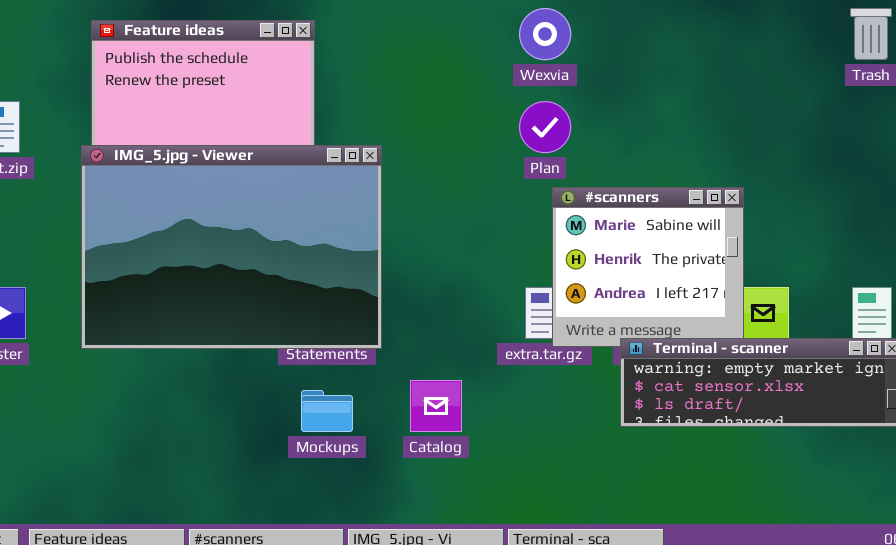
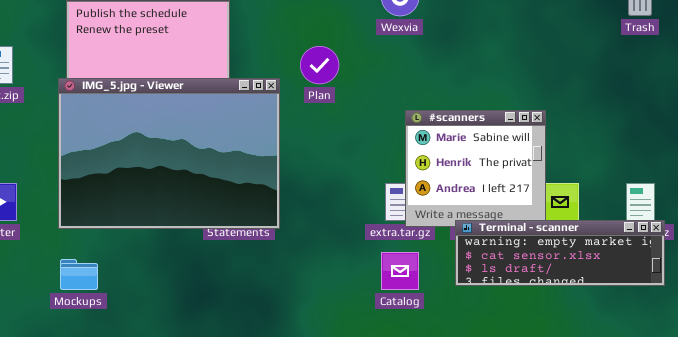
Plan: [519,101,571,153] -> [300,46,339,84], moved
Catalog: [410,380,462,432] -> [381,252,419,290], moved
Mockups: [301,390,353,432] -> [60,259,98,290], moved

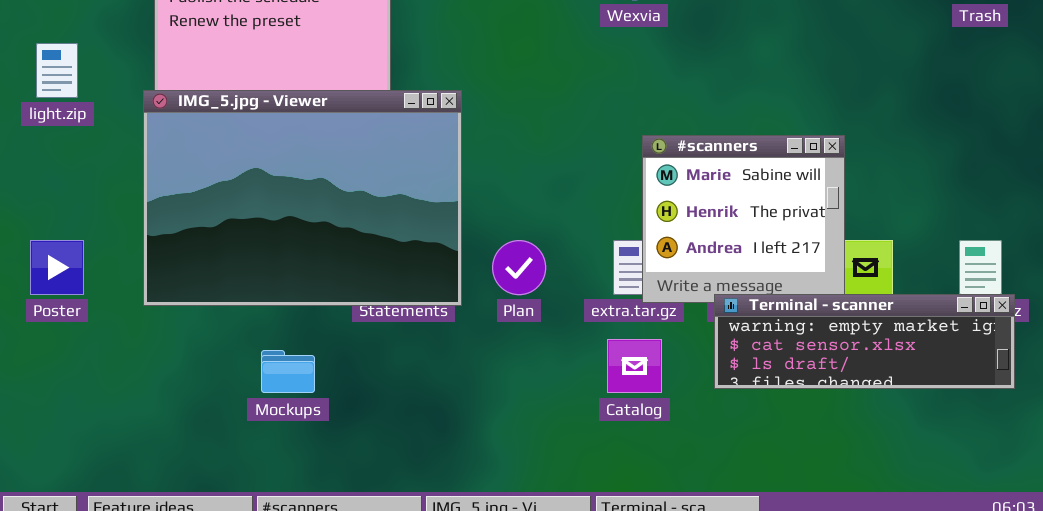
Plan: [300,46,339,84] -> [492,240,546,295], moved
Mockups: [60,259,98,290] -> [261,350,315,393], moved

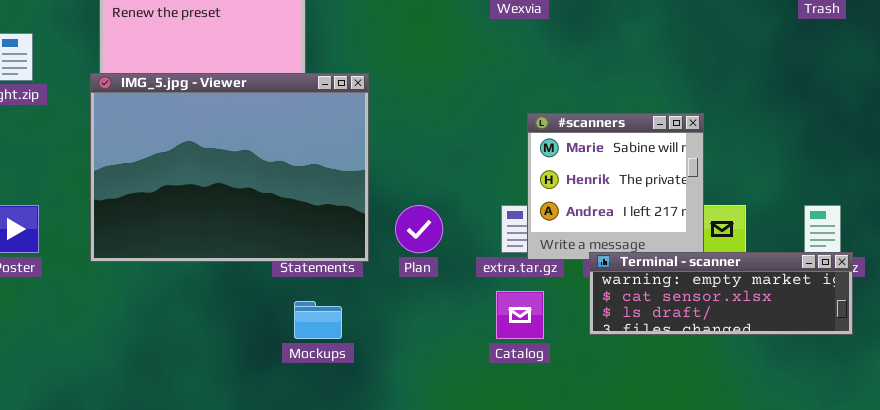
Mockups: [261,350,315,393] -> [294,301,342,339], moved

